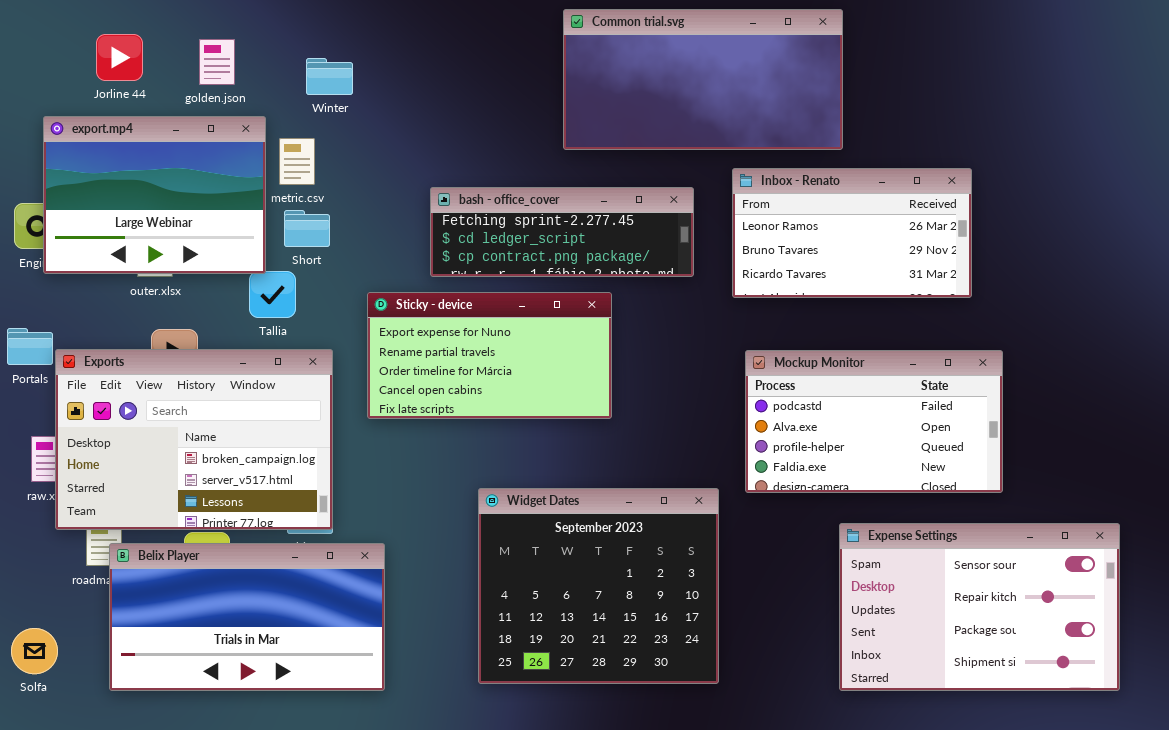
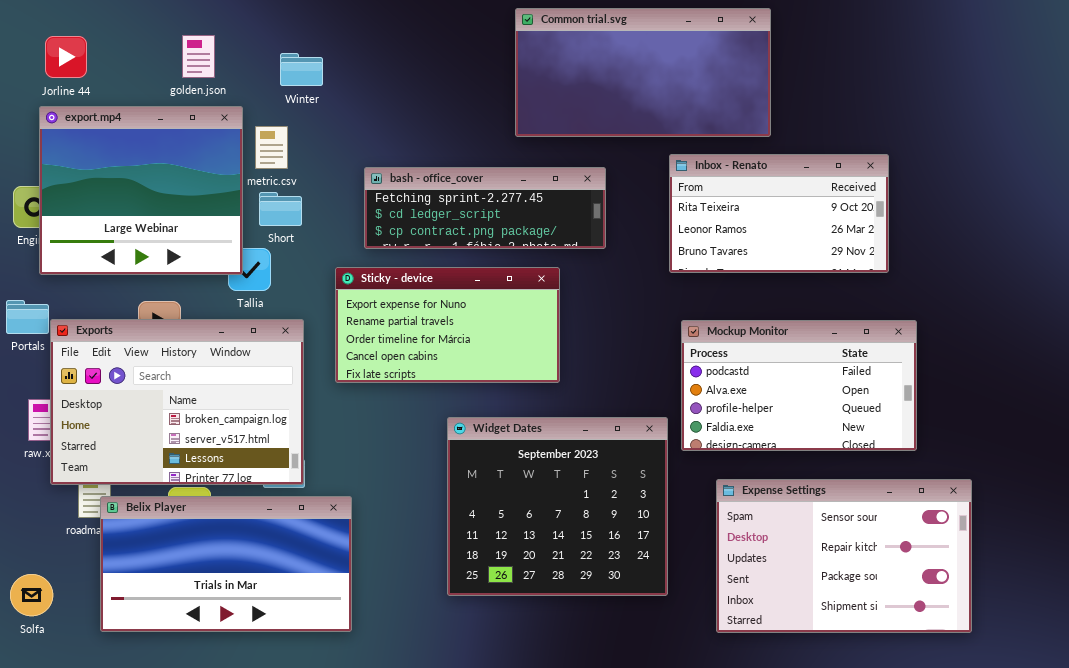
Jorline 44: [96,34,143,81] -> [45,36,87,78], moved
export.mp4: [43,116,266,274] -> [39,106,243,275], resized
Inbox - Renato: [732,168,972,298] -> [669,154,889,273], scrolled up 1 row
bash - office_cover: [430,187,694,277] -> [364,167,606,249], moved
Widget Dates: [478,488,719,684] -> [447,417,668,596], moved
Expense Settings: [839,523,1120,691] -> [716,479,972,633], moved

